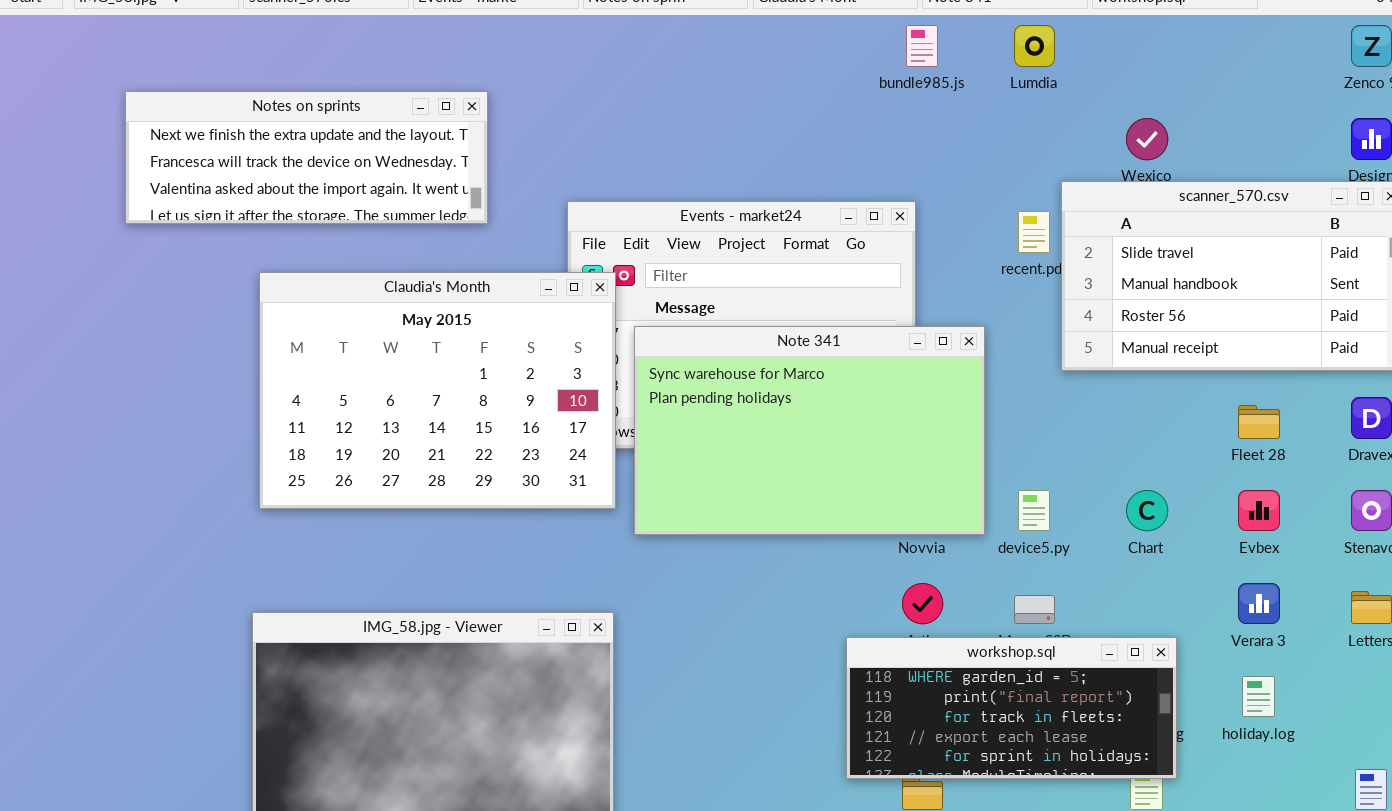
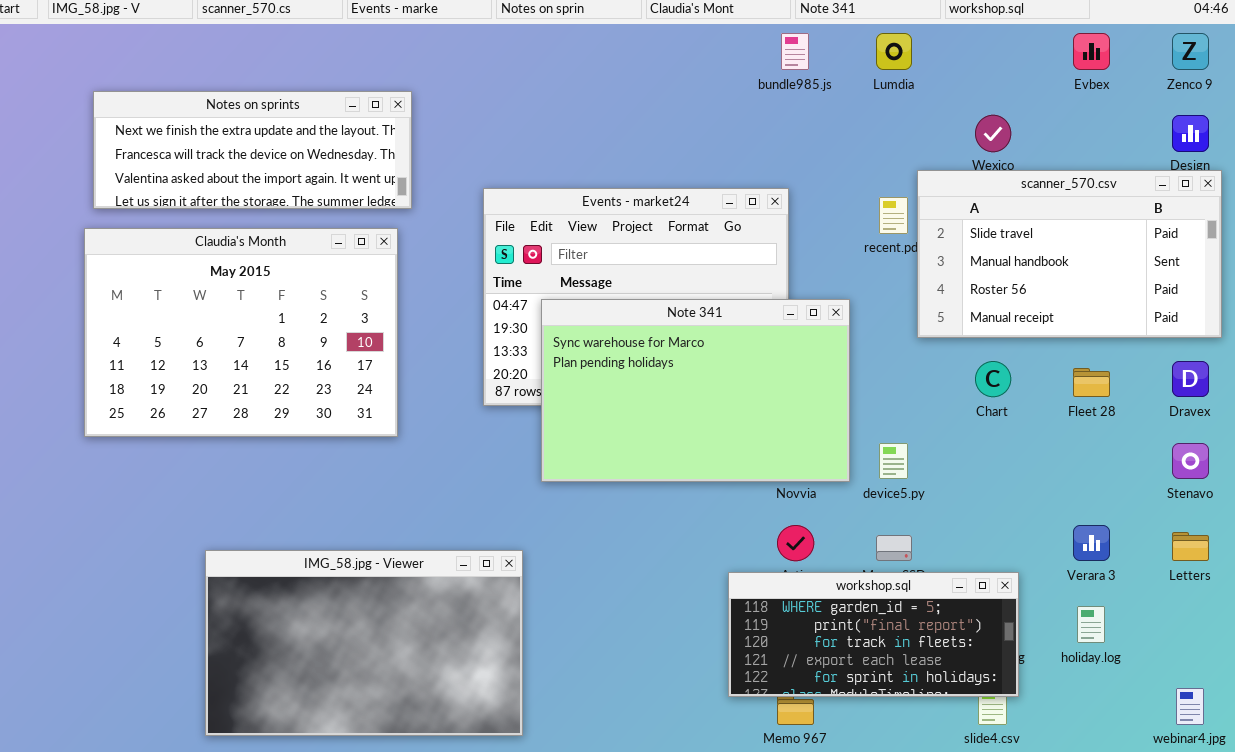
Claudia's Month: [259,272,616,509] -> [84,228,398,437], moved
Chart: [1126,490,1168,531] -> [975,361,1011,397], moved
Evbex: [1238,490,1280,531] -> [1073,33,1110,70], moved

